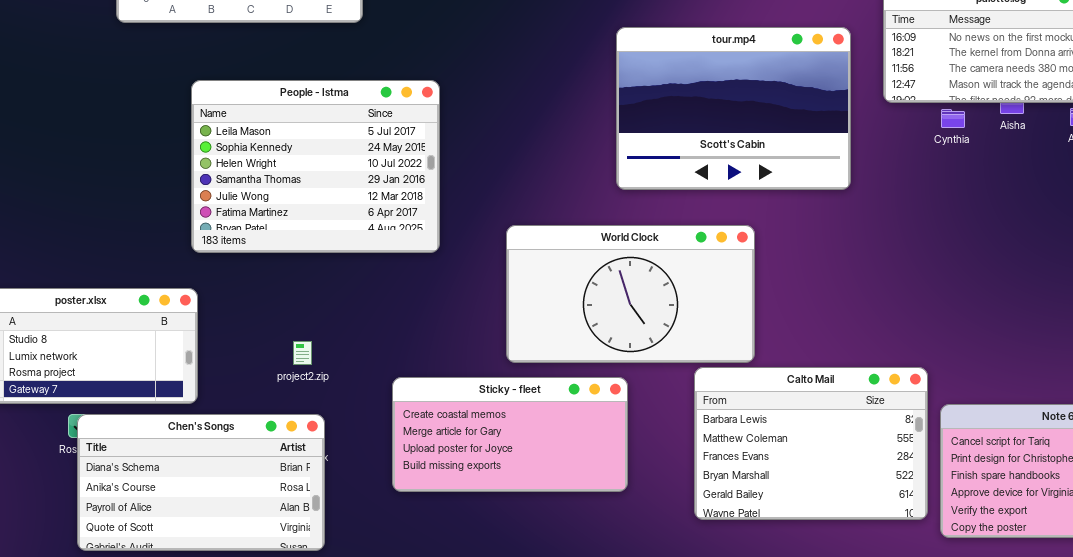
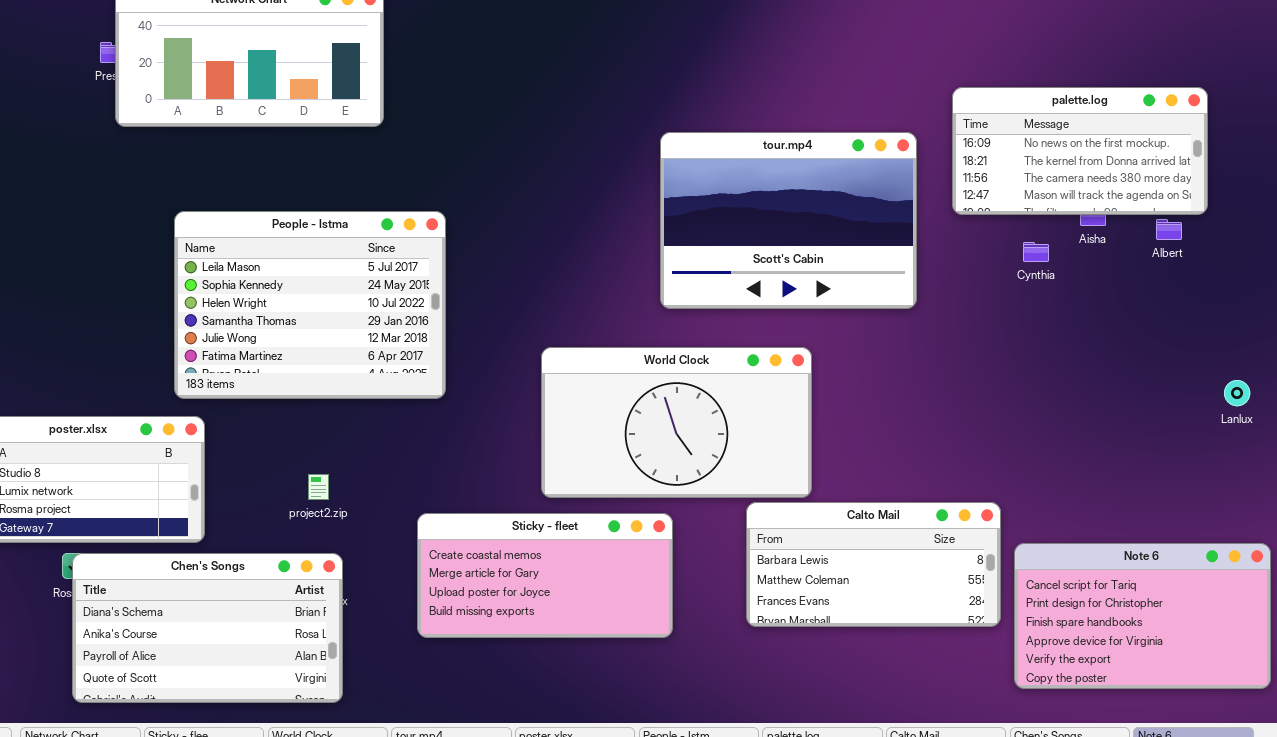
People - Istma: [191,80,440,253] -> [174,211,446,399], moved
Cynthia: [941,109,965,128] -> [1023,242,1049,262], moved
Calto Mail: [694,367,928,520] -> [746,502,1001,627], resized

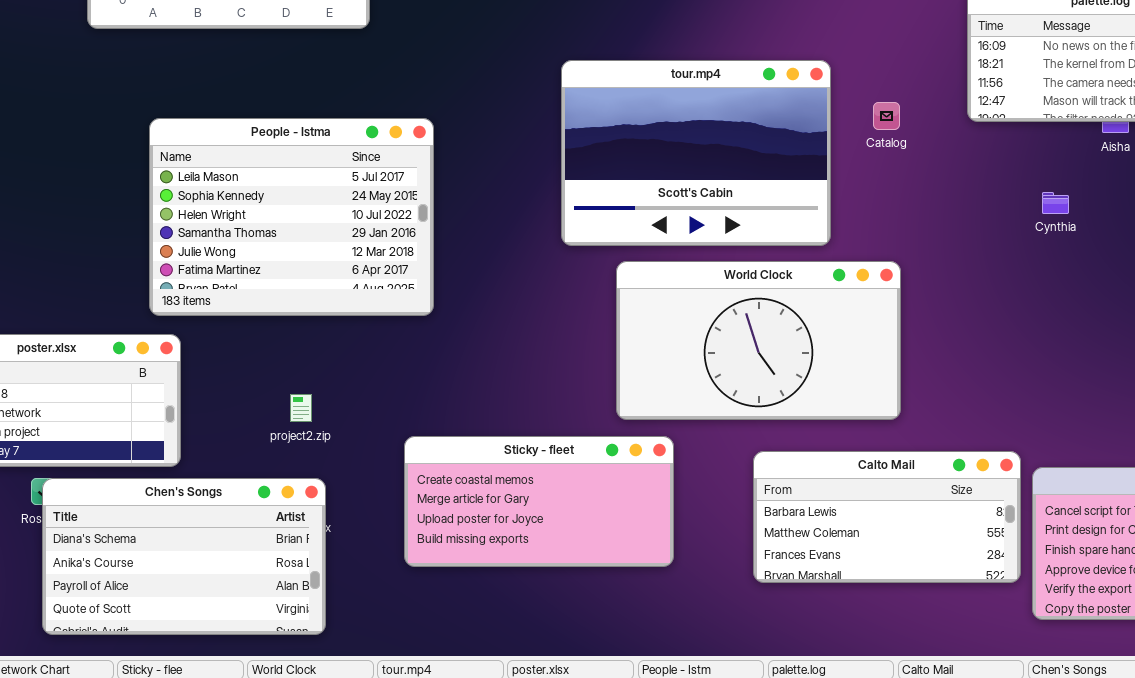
tour.mp4: [660,132,917,309] -> [561,60,831,246], moved
Cynthia: [1023,242,1049,262] -> [1042,192,1069,214], moved
World Clock: [541,347,812,498] -> [616,261,901,420], moved
Calto Mail: [746,502,1001,627] -> [753,451,1021,583], moved

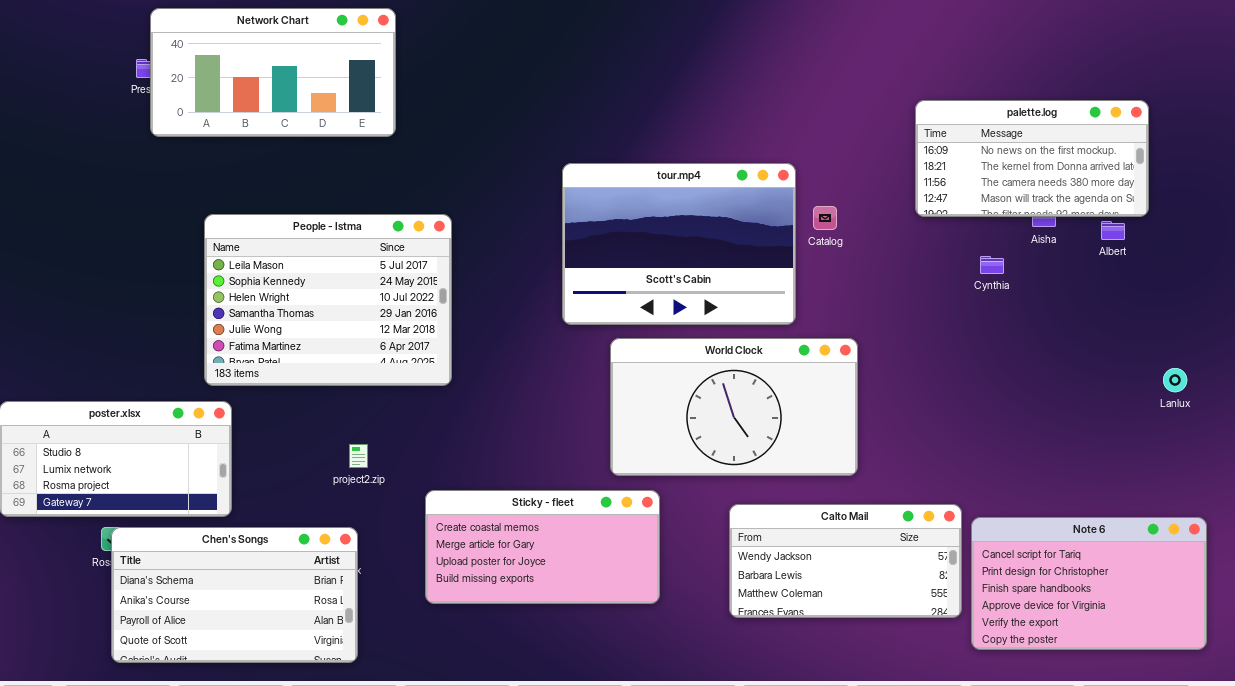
Catalog: [873,102,900,130] -> [813,206,837,230], moved
Cynthia: [1042,192,1069,214] -> [980,256,1004,274], moved
project2.zip: [290,394,312,422] -> [349,444,368,468], moved
Calto Mail: [753,451,1021,583] -> [729,504,962,618], scrolled up 1 row

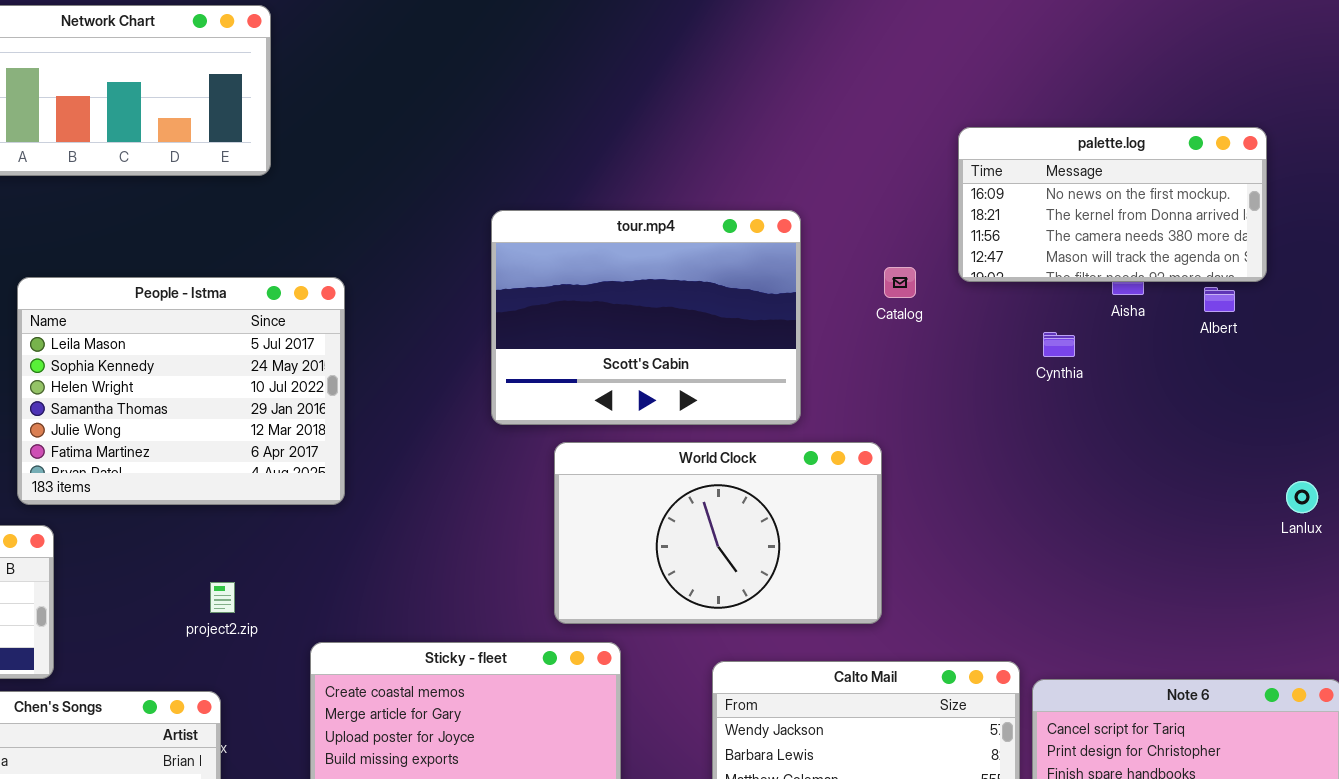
Catalog: [813,206,837,230] -> [884,267,916,298], moved

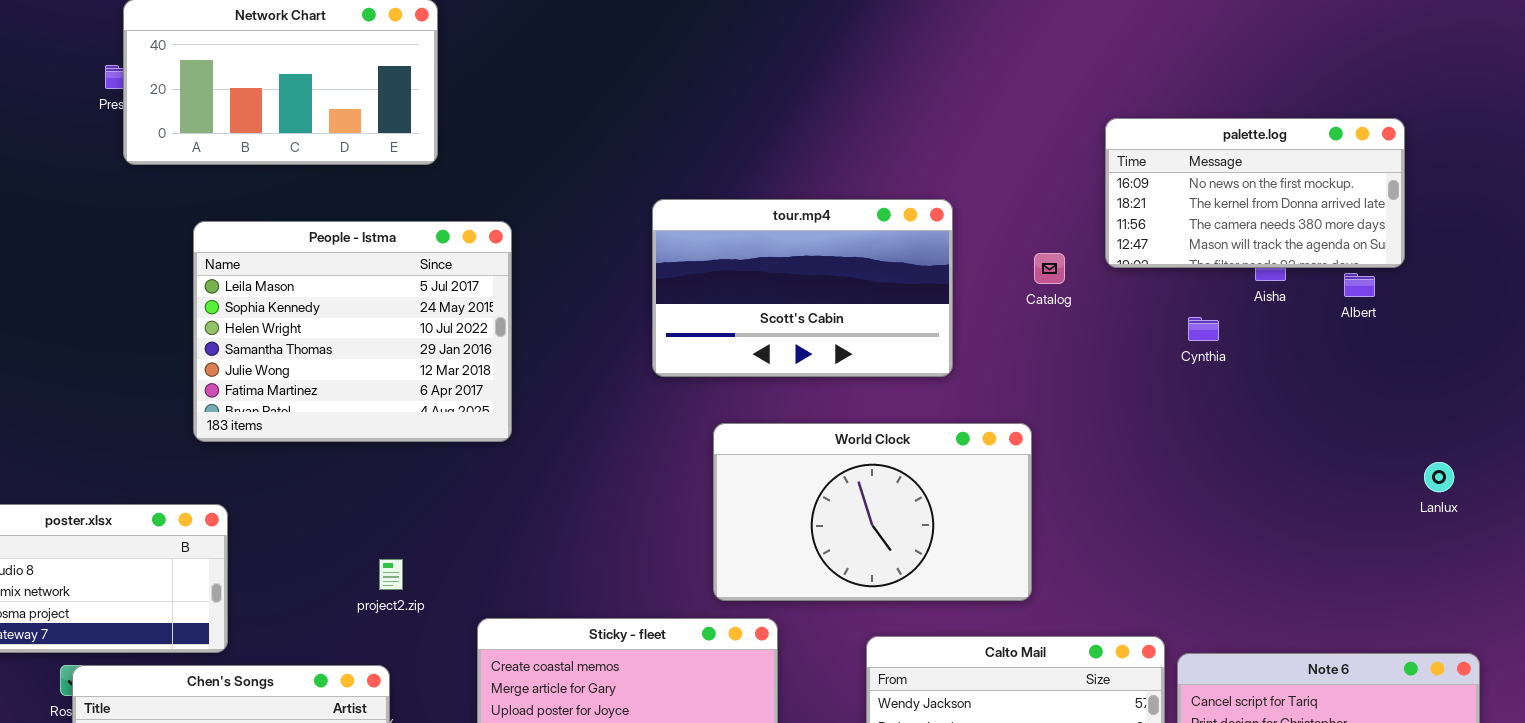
tour.mp4: [491,210,801,425] -> [652,199,953,377], resized
People - Istma: [17,277,345,505] -> [193,221,512,442], moved

